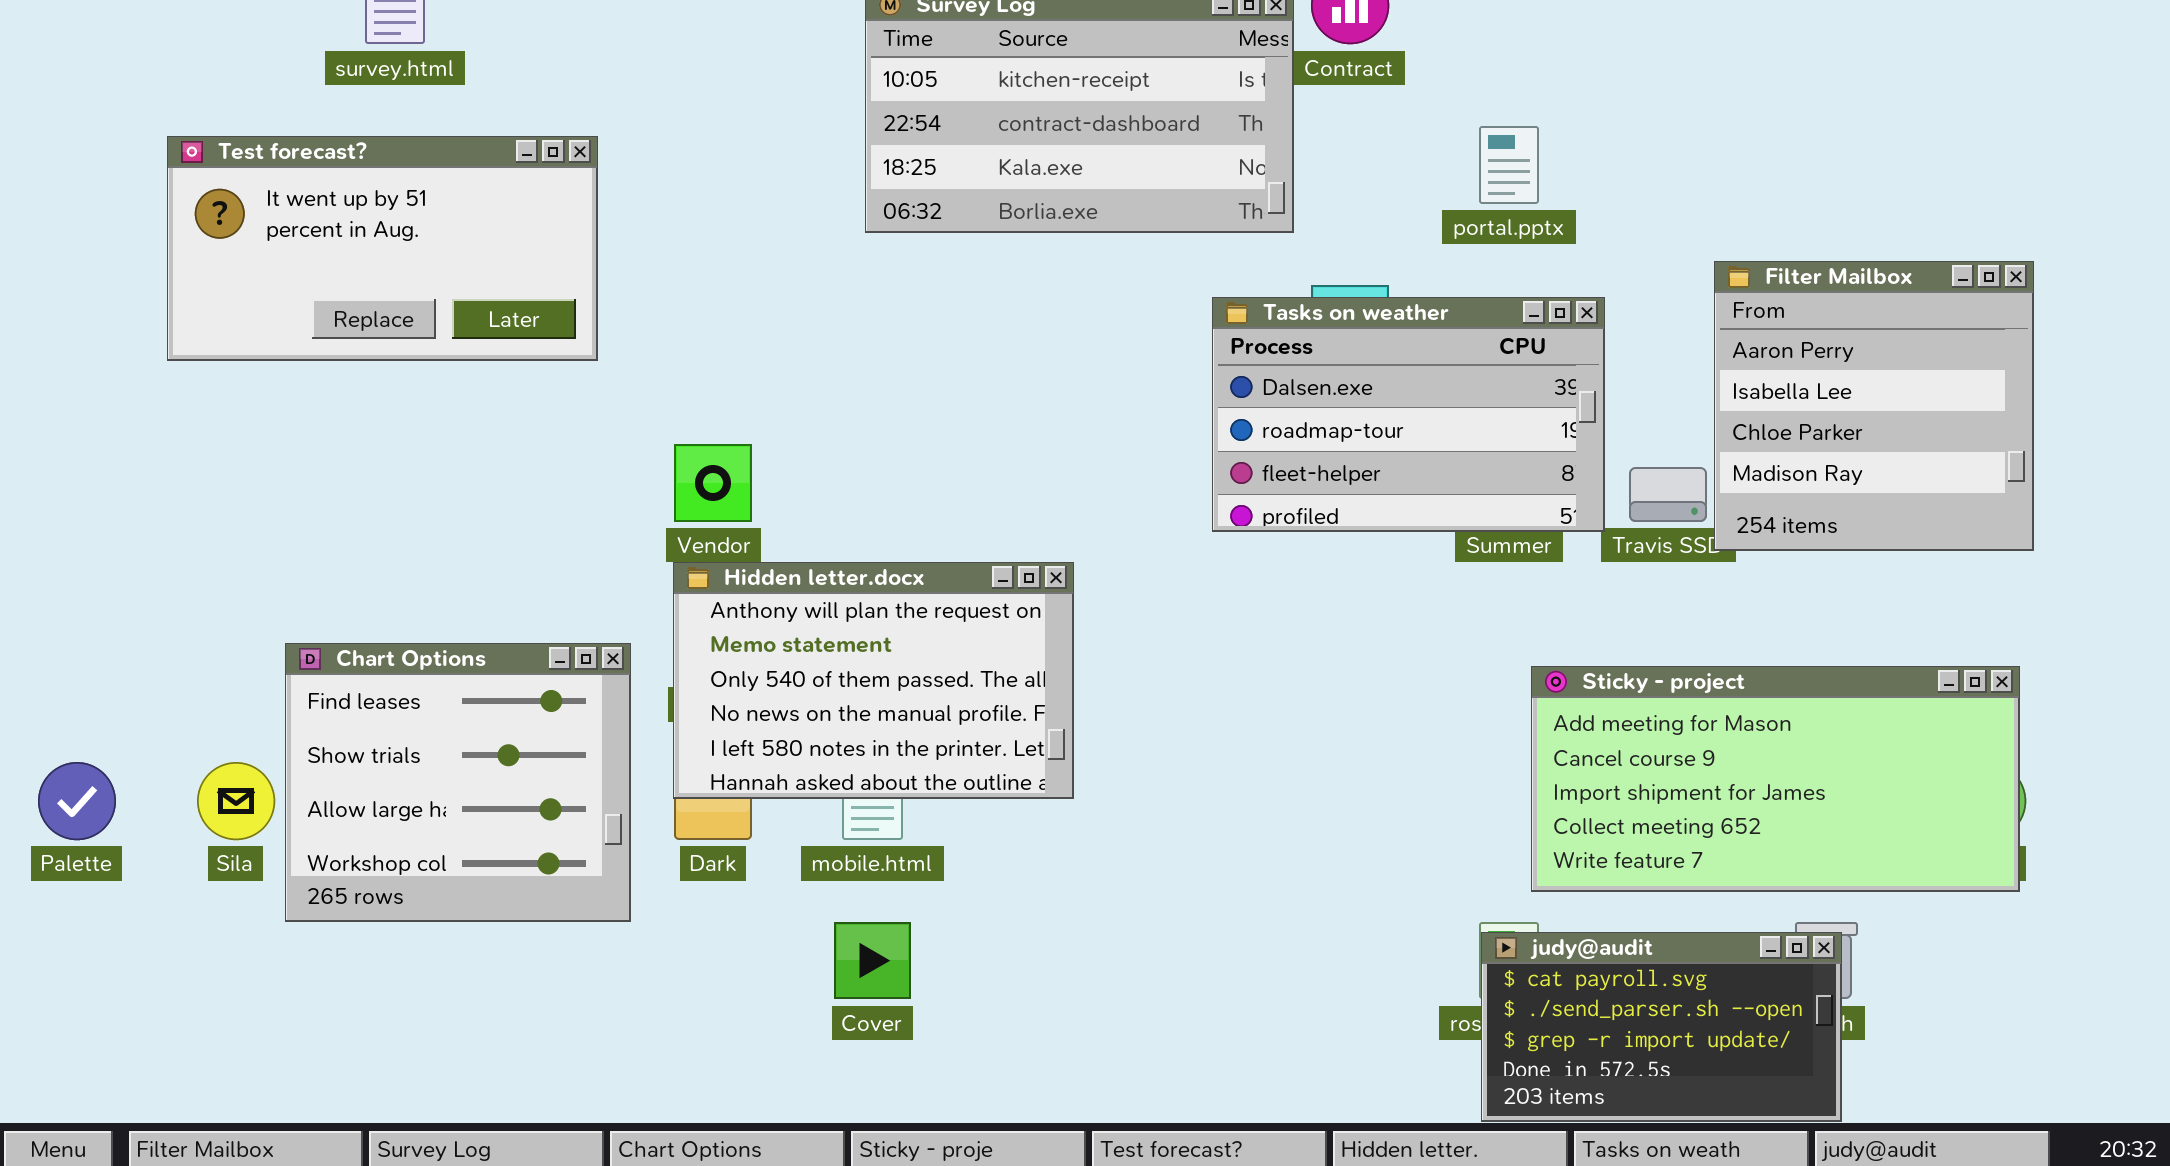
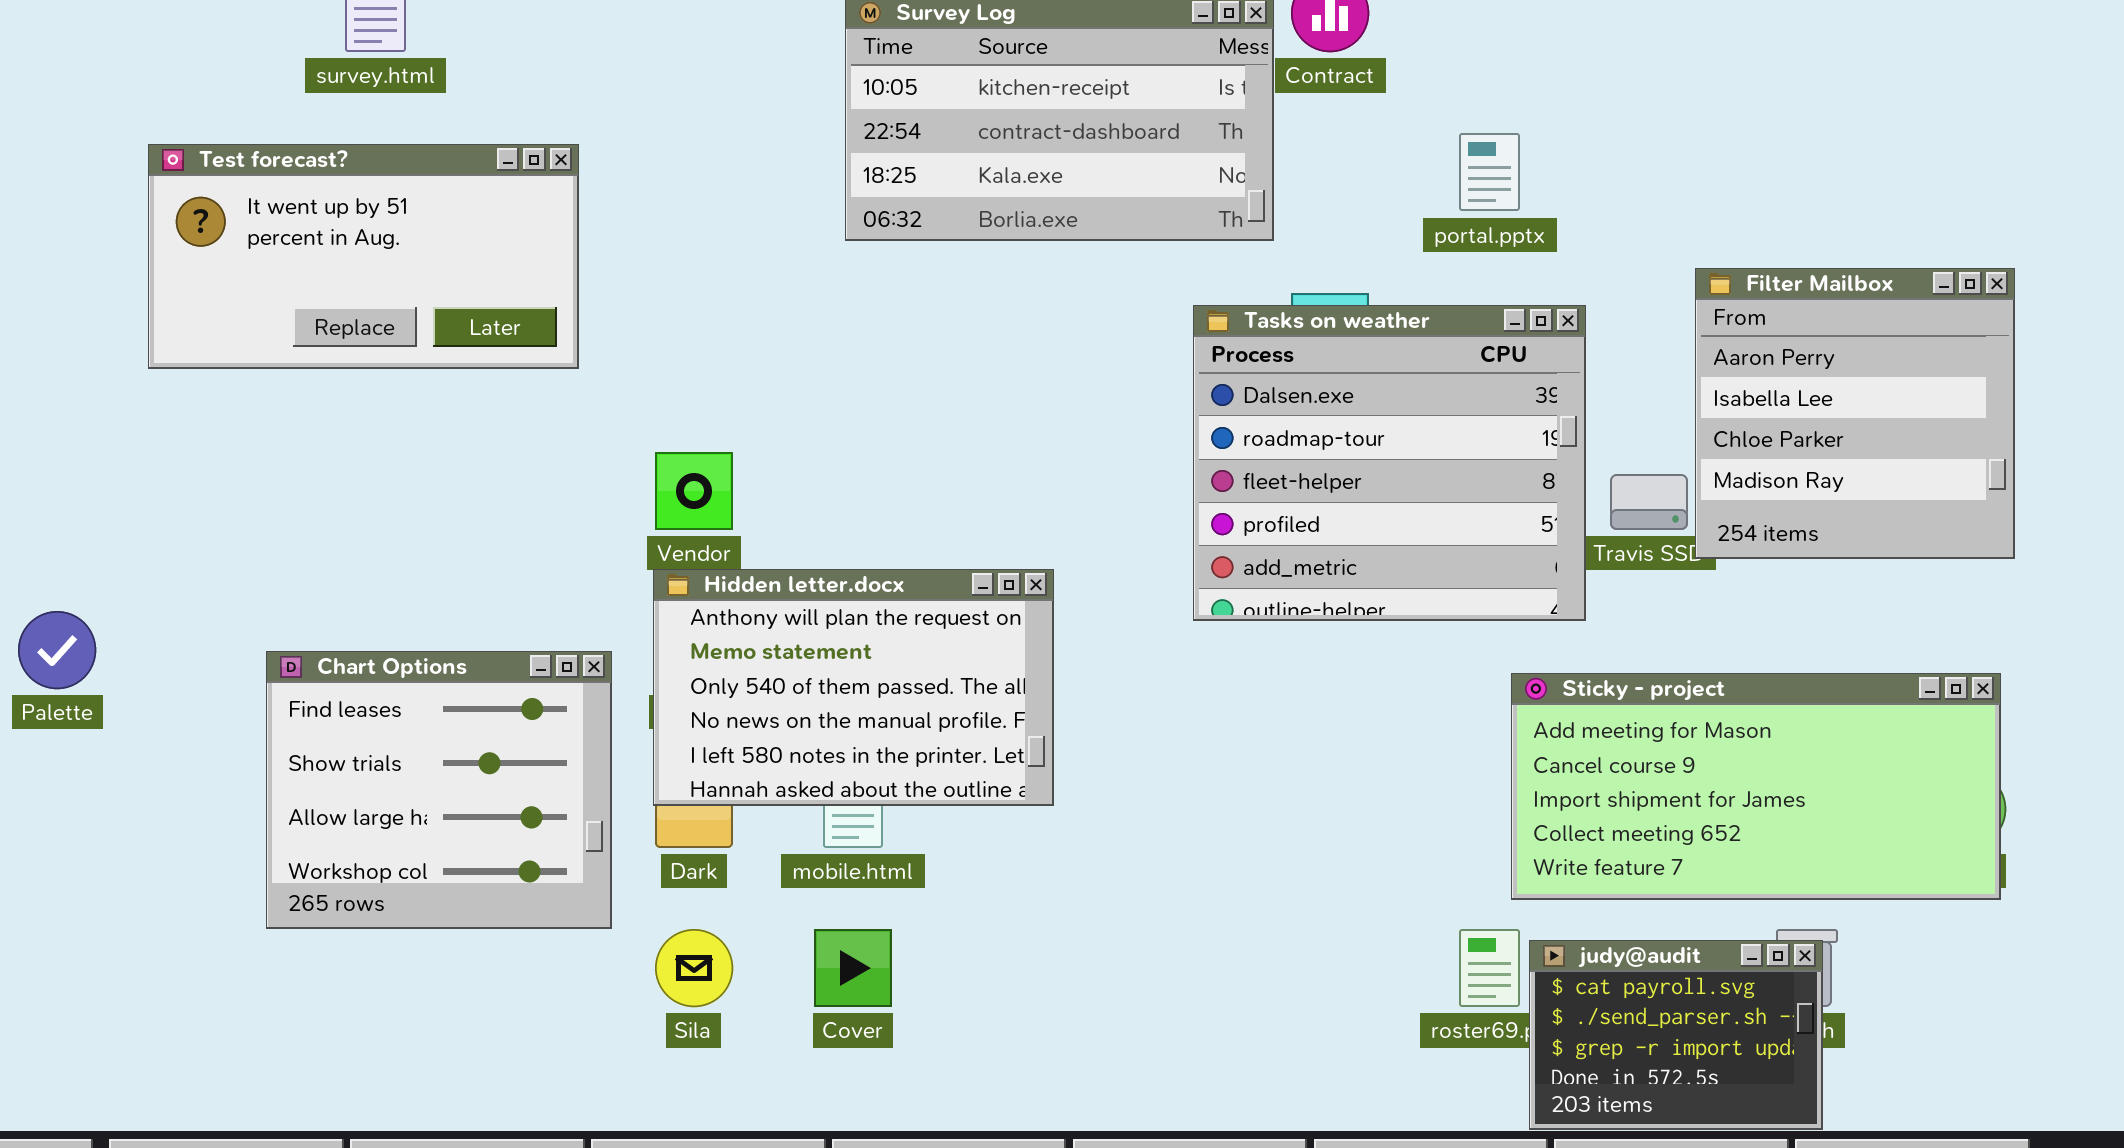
Tasks on weather: [1212,297,1605,532] -> [1193,305,1586,621], resized
Palette: [38,762,116,840] -> [18,611,96,689], moved
Sila: [197,762,275,840] -> [655,929,733,1007], moved
judy@audit: [1481,932,1842,1122] -> [1529,940,1823,1130], resized

